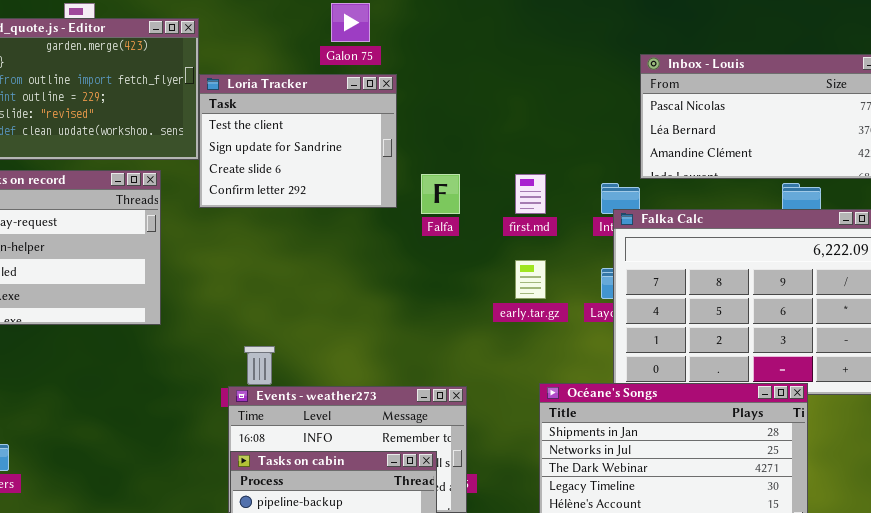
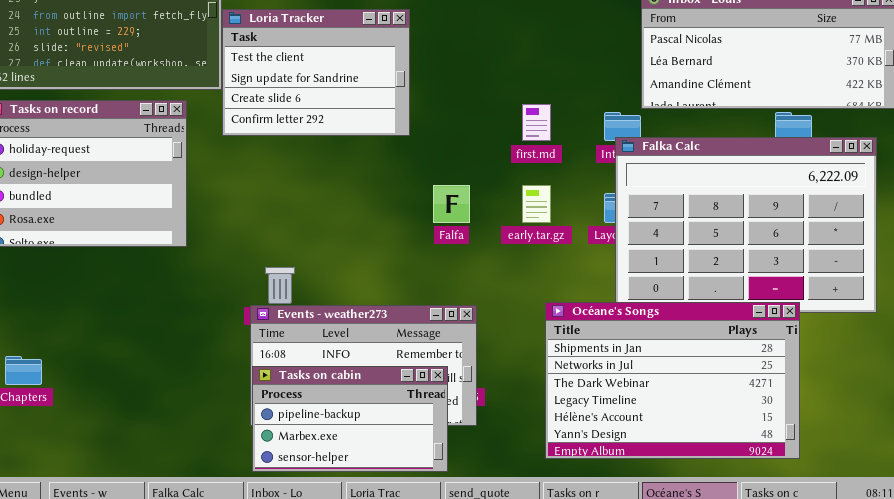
Falfa: [421,174,460,214] -> [433,185,470,223], moved

